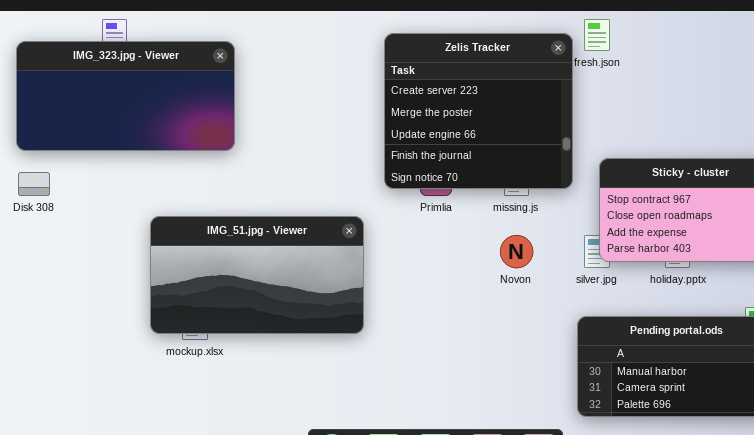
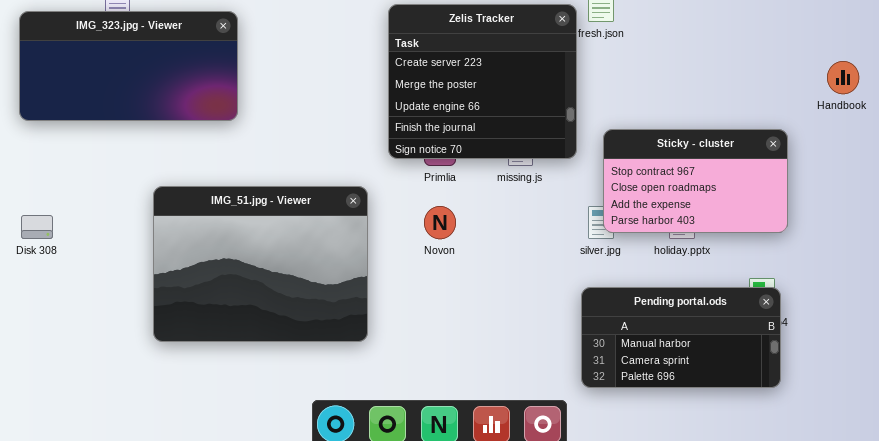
Disk 308: [18,172,50,196] -> [21,215,53,239], moved
IMG_51.jpg - Viewer: [150,216,364,334] -> [153,186,368,342], resized
Novon: [500,235,533,268] -> [424,206,456,239], moved

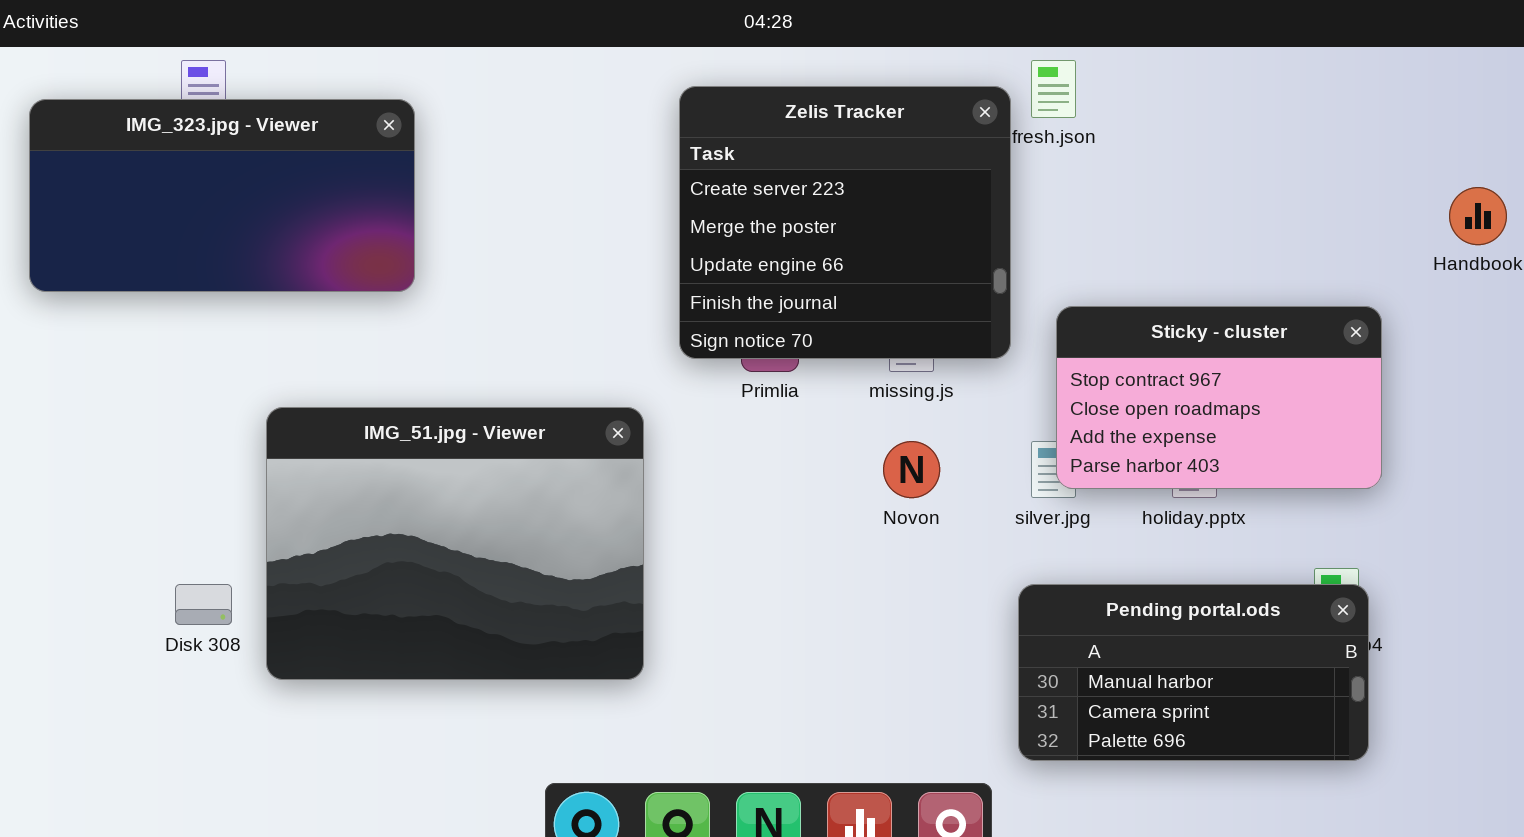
Novon: [424,206,456,239] -> [883,441,940,498], moved
Disk 308: [21,215,53,239] -> [175,584,232,625], moved

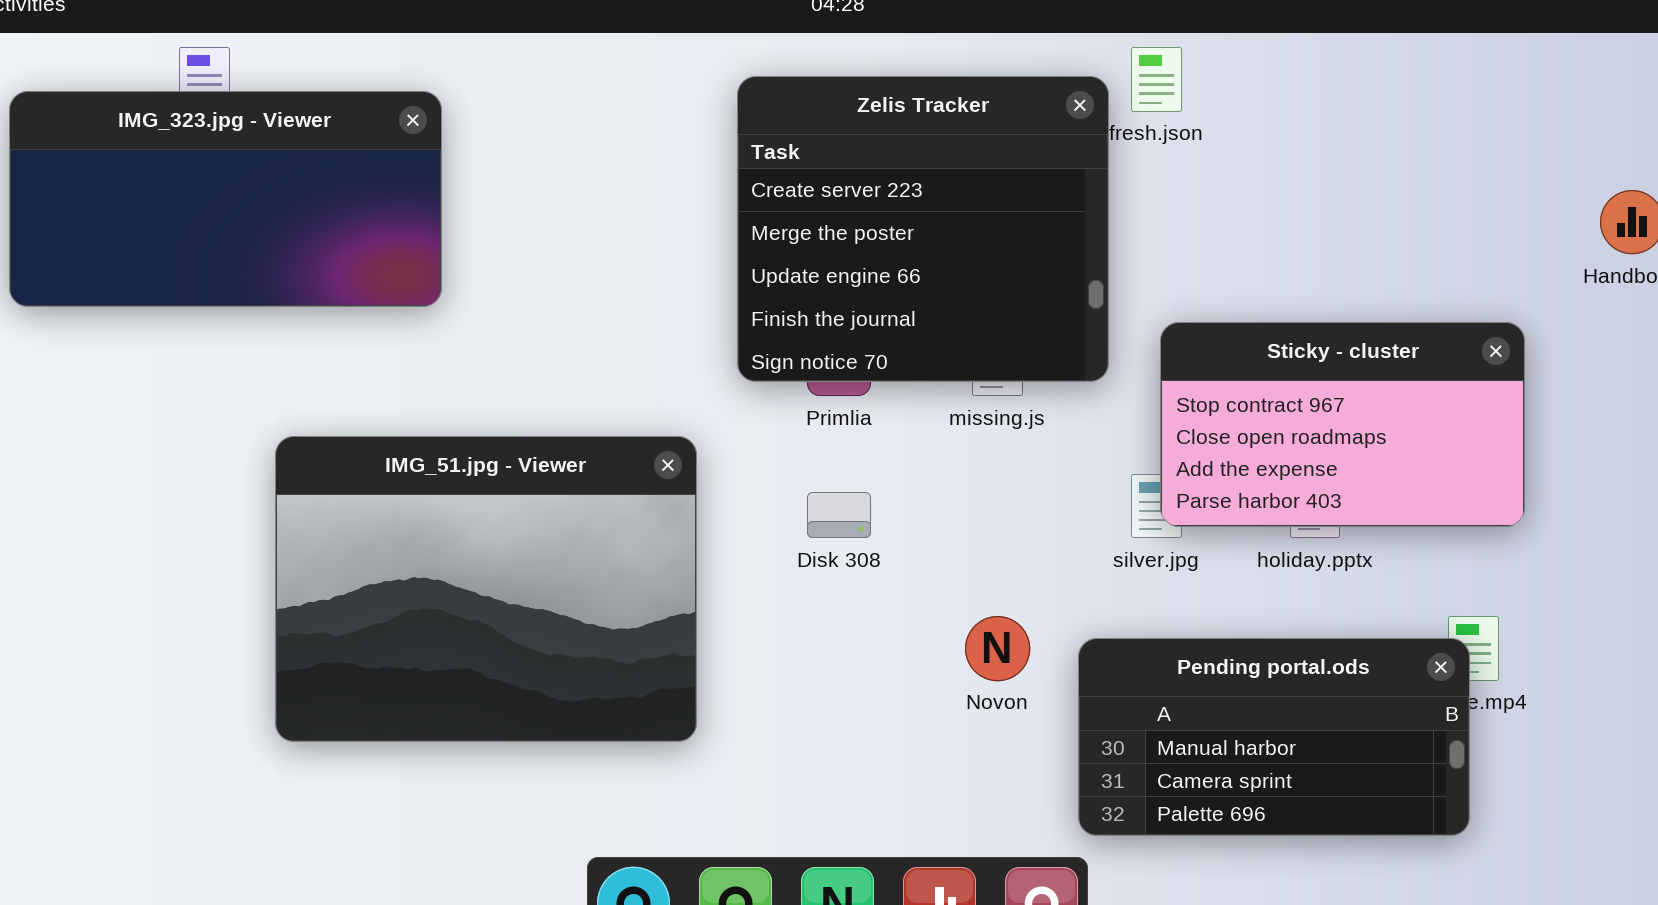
Novon: [883,441,940,498] -> [965,616,1030,681], moved
Disk 308: [175,584,232,625] -> [807,492,871,538], moved
Pending portal.ods: [1018,584,1369,761] -> [1078,638,1470,836], moved

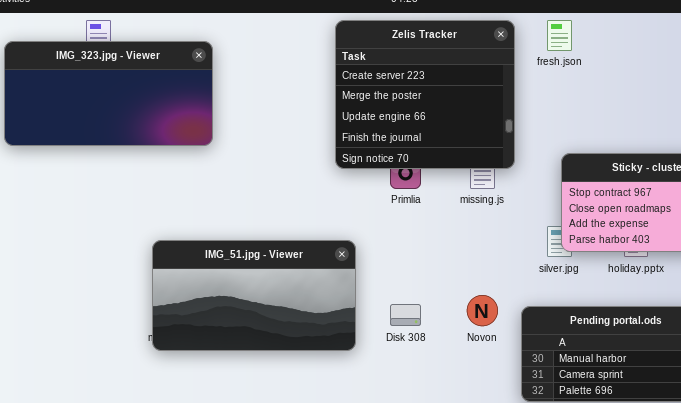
Zelis Tracker: [737,76,1109,382] -> [335,20,515,169], moved
IMG_51.jpg - Viewer: [275,436,697,742] -> [152,240,356,351], moved, resized
Disk 308: [807,492,871,538] -> [390,304,421,326], moved

